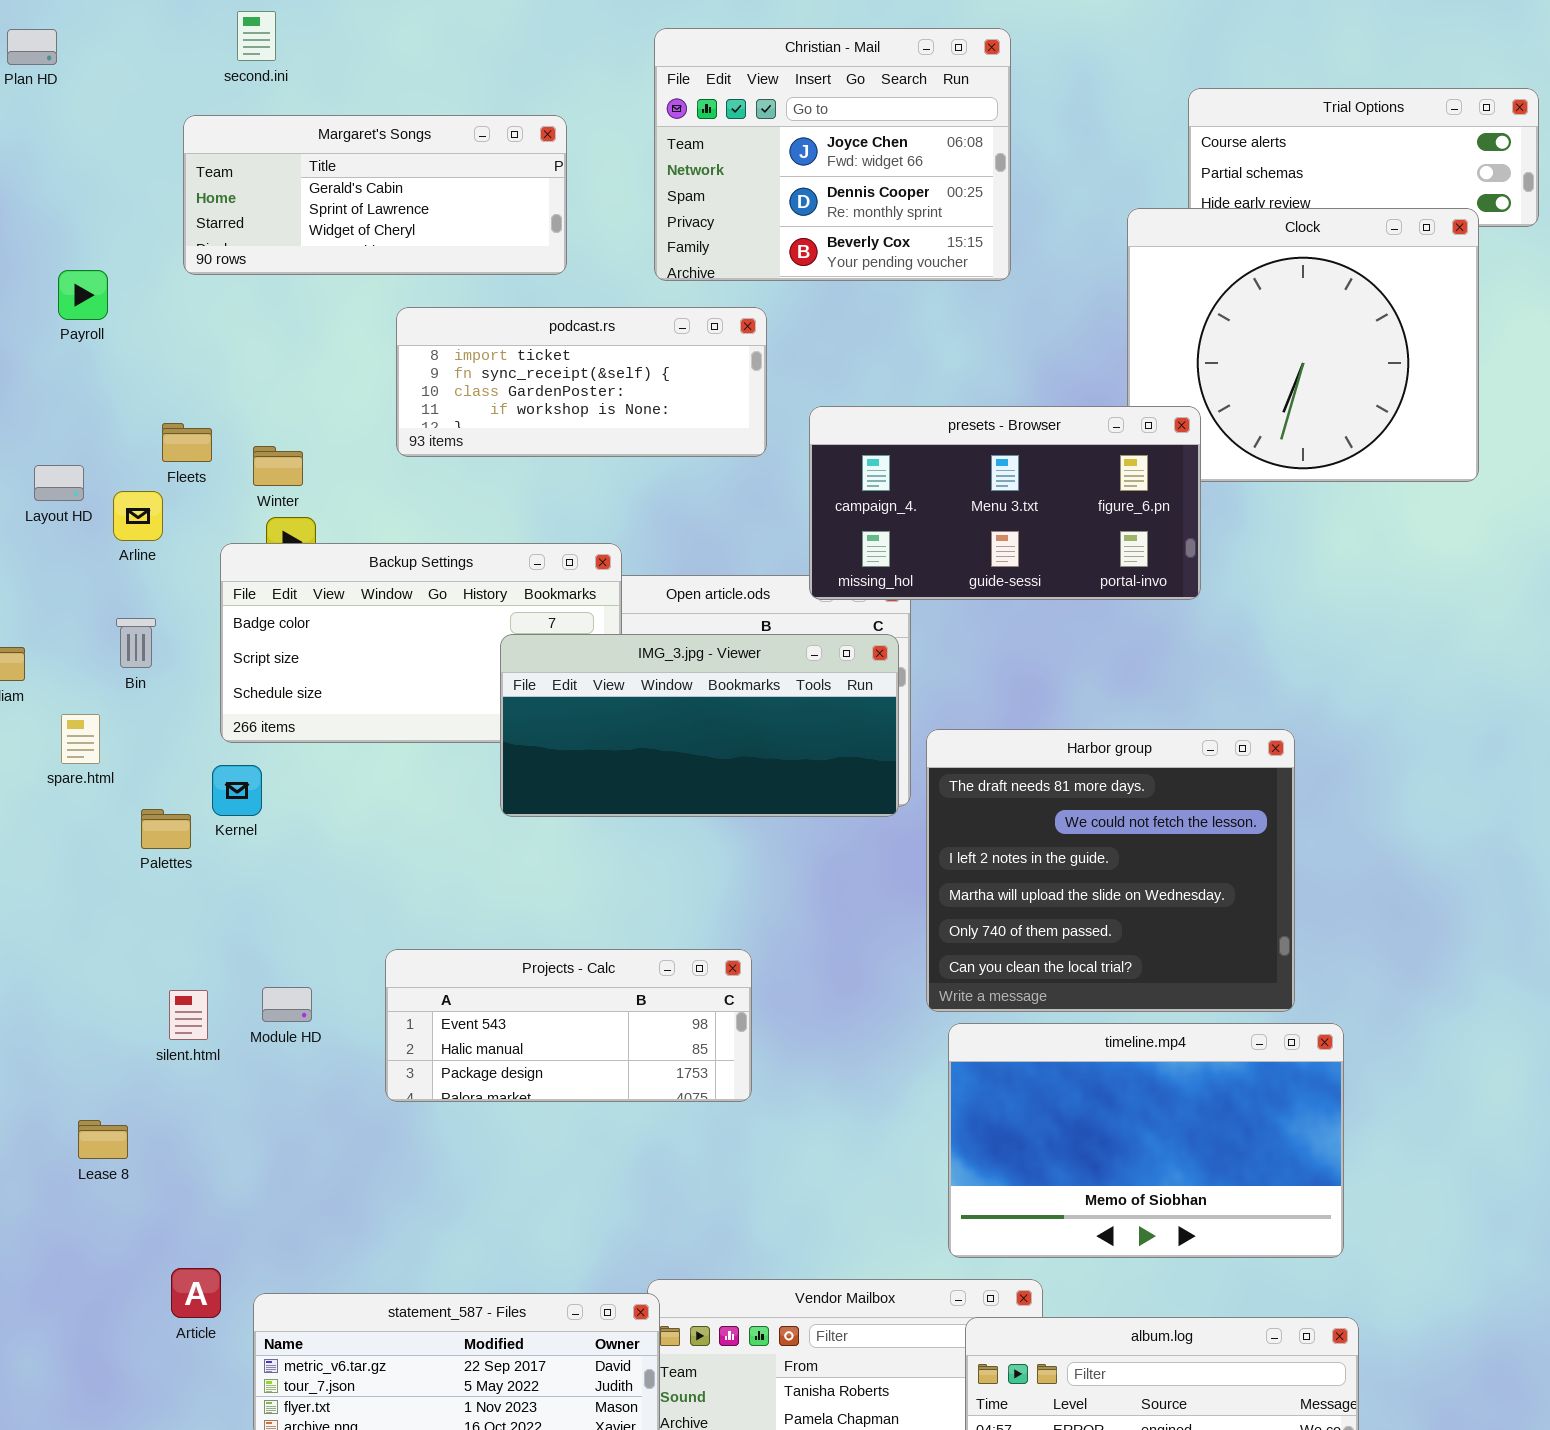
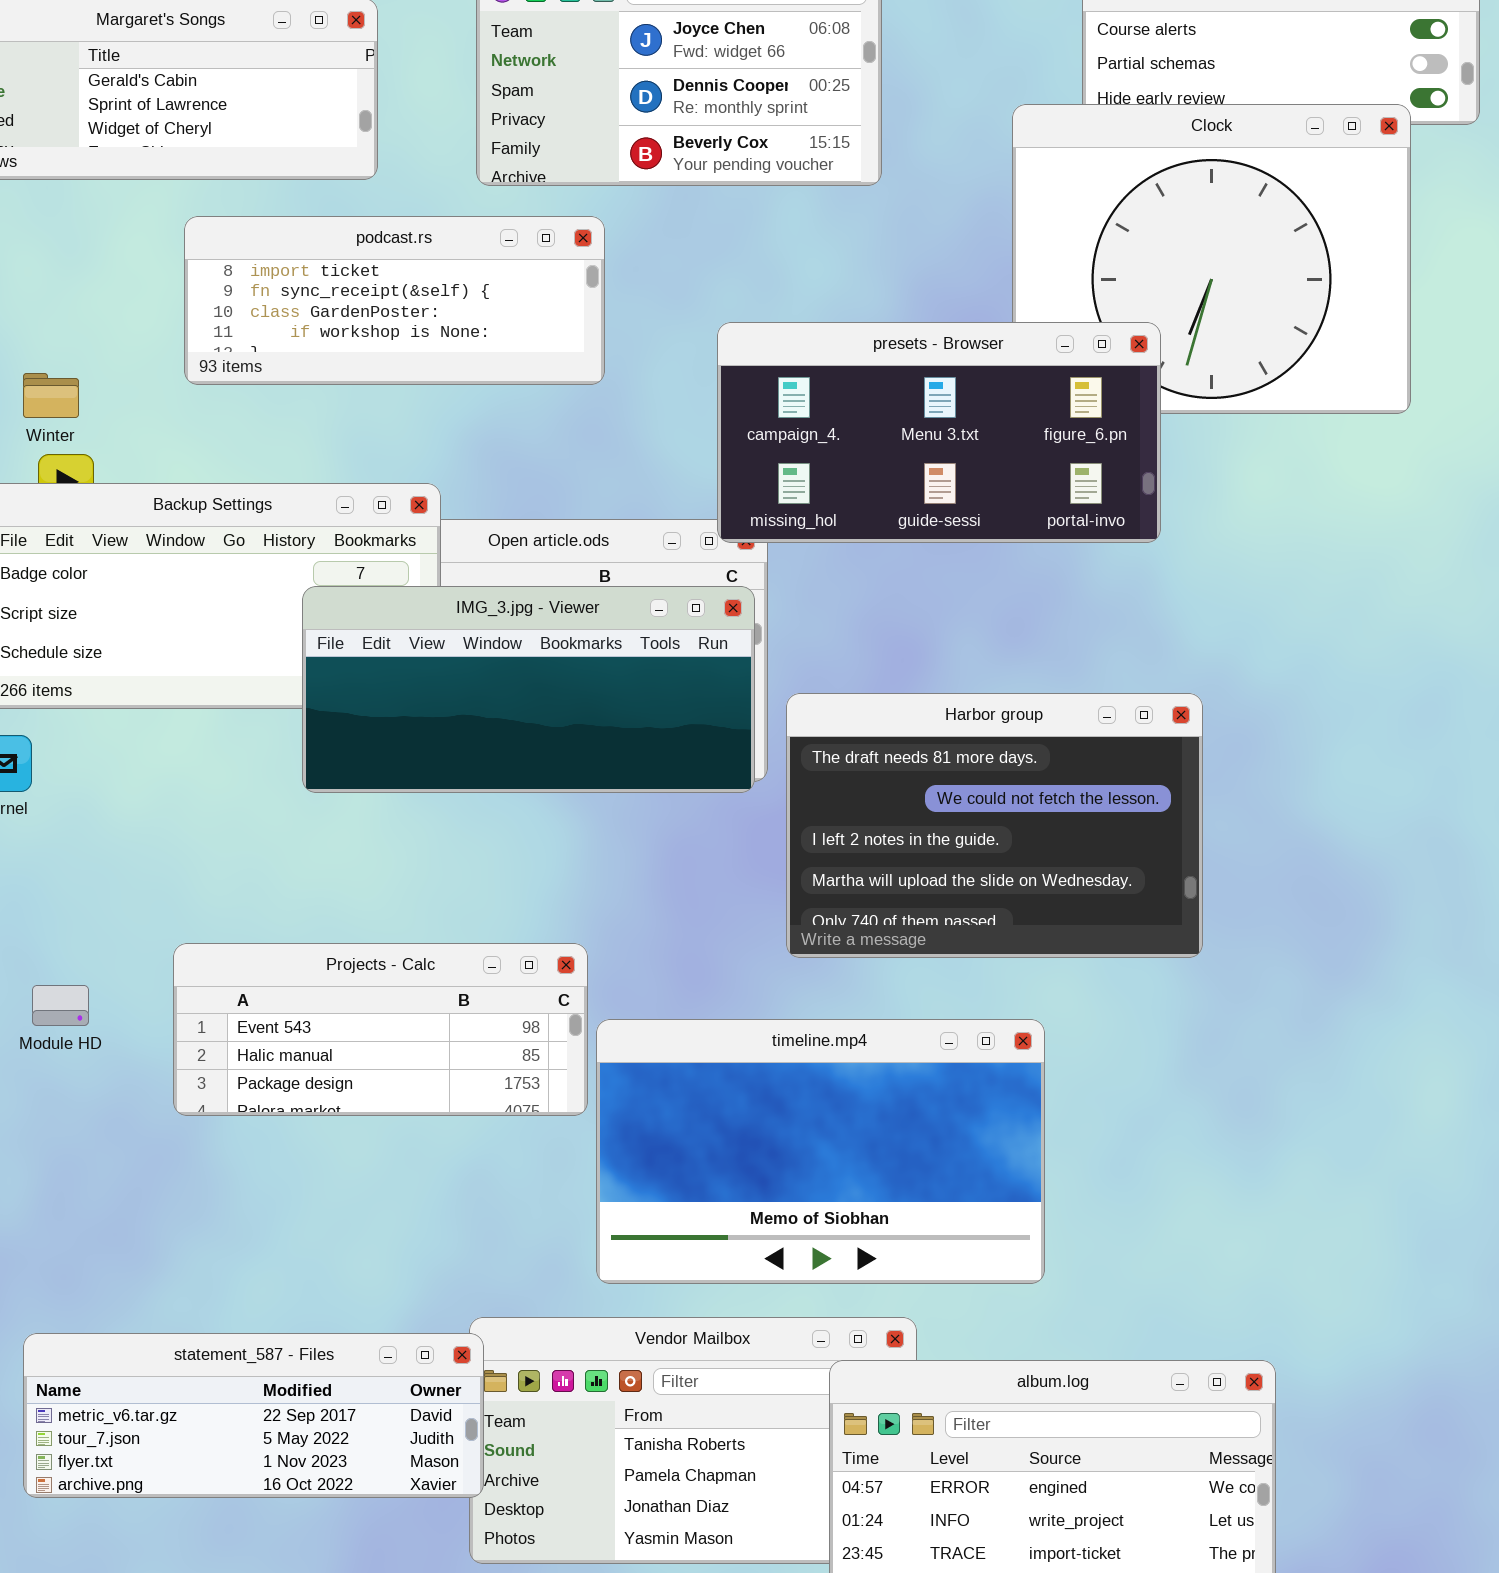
presets - Browser: [809,406,1201,600] -> [717,322,1161,543], moved
Harbor group: [926,729,1295,1012] -> [786,693,1203,958], resized
timeline.mp4: [948,1023,1344,1258] -> [596,1019,1045,1284], moved

